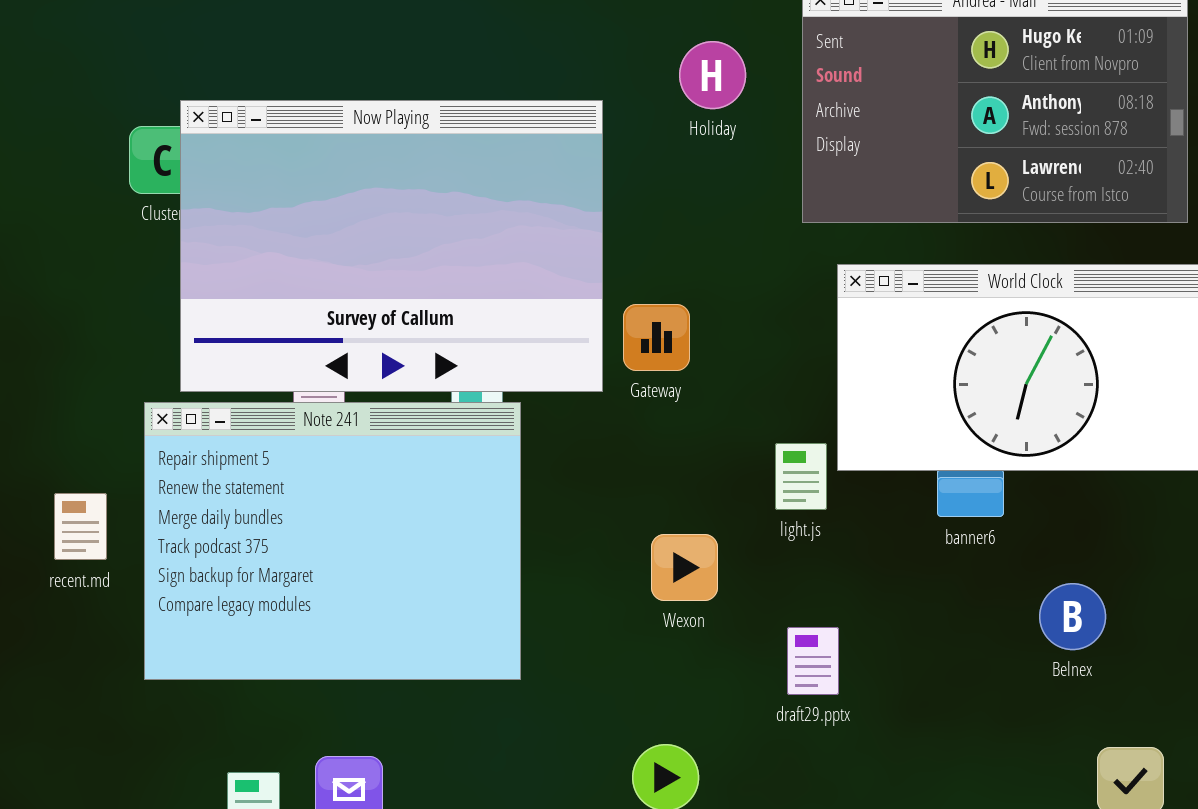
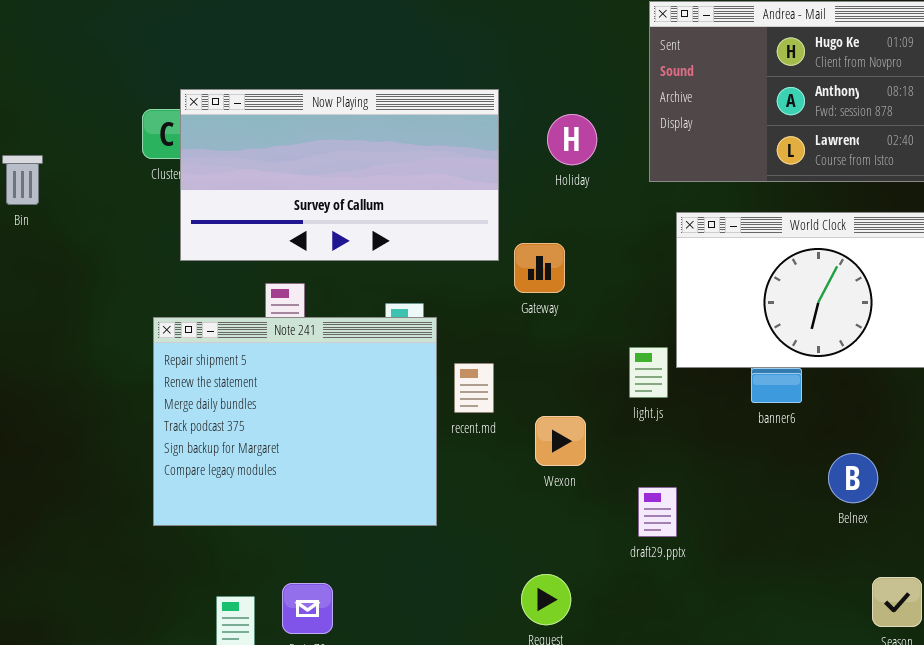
Holiday: [679,41,746,109] -> [547,114,597,165], moved
Now Playing: [180,100,603,392] -> [180,89,499,261], resized
recent.md: [54,493,107,560] -> [454,363,494,413], moved

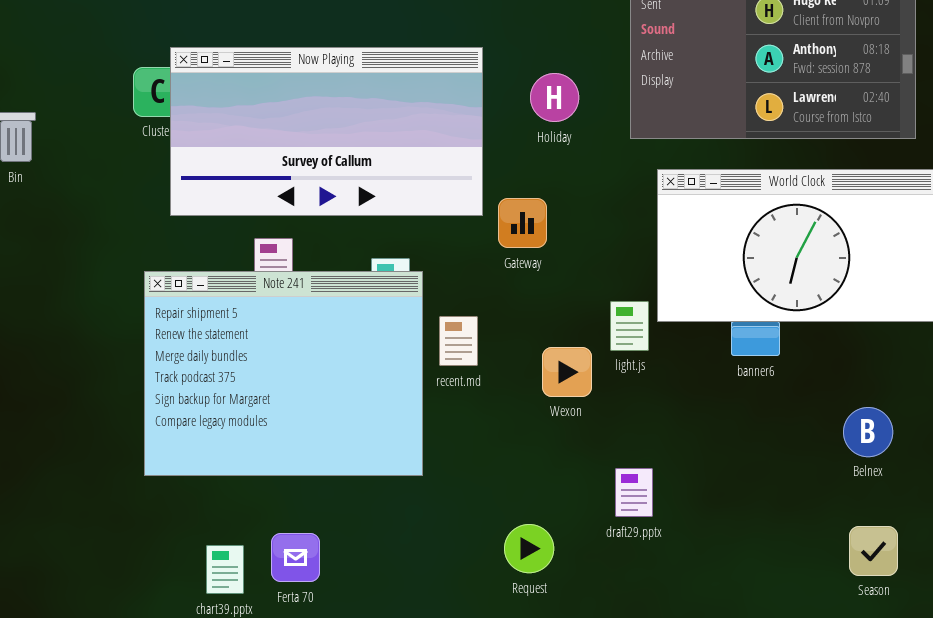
Wexon: [535,416,586,466] -> [542,347,592,397], moved
Belnex: [828,453,878,503] -> [843,407,893,457], moved
draft29.pptx: [638,487,677,537] -> [615,468,653,517], moved

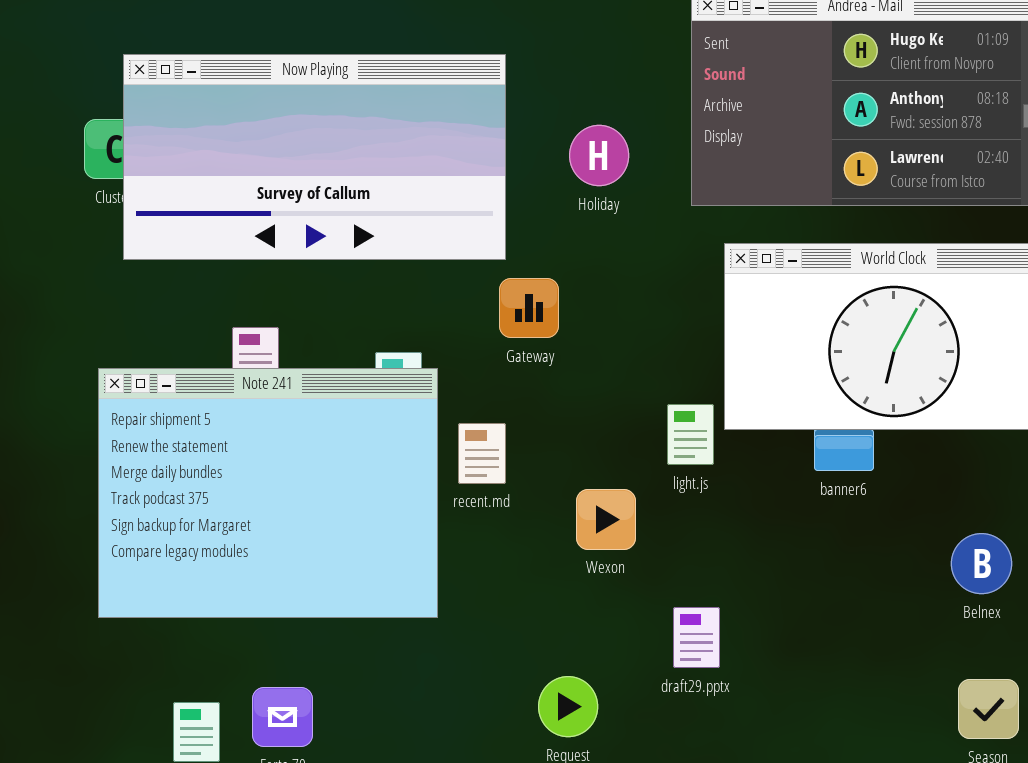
Now Playing: [170,47,483,216] -> [123,54,506,260], moved
Gateway: [498,198,547,248] -> [499,278,559,338], moved
Wexon: [542,347,592,397] -> [576,489,636,550], moved

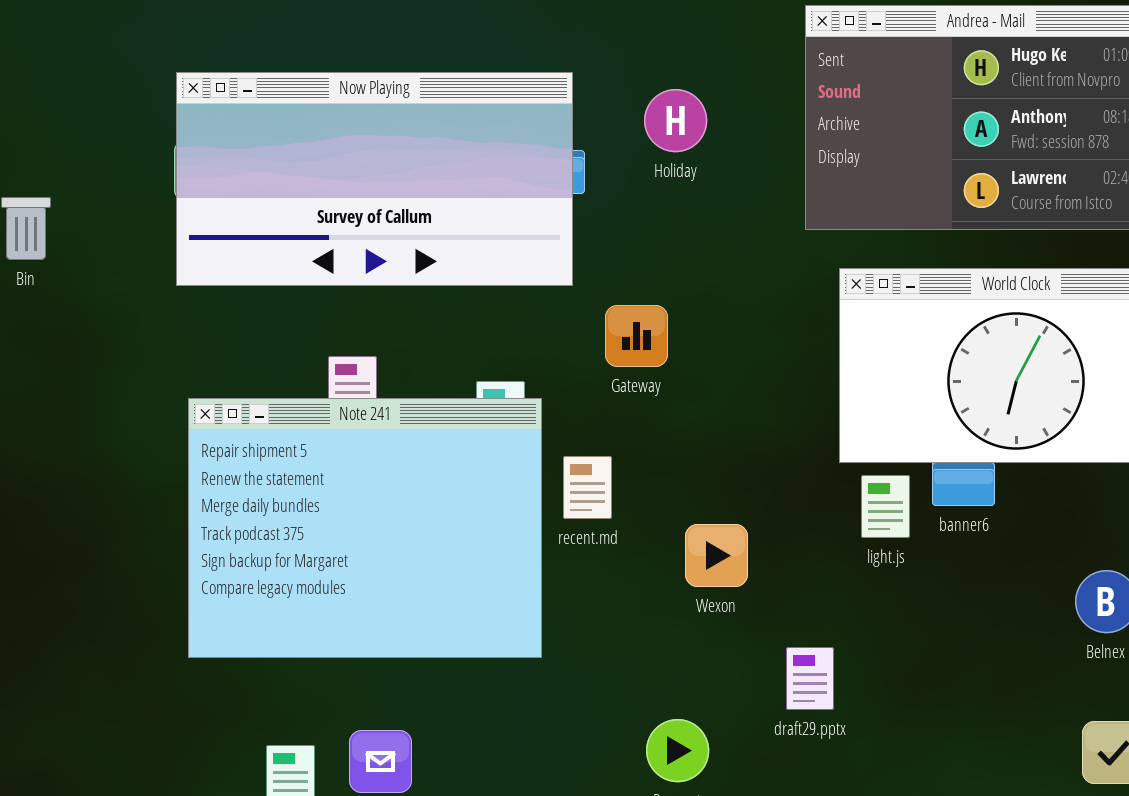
Now Playing: [123,54,506,260] -> [176,72,573,286], moved
Holiday: [569,125,629,186] -> [644,89,707,152], moved
light.js: [667,404,714,465] -> [861,475,910,538], moved

